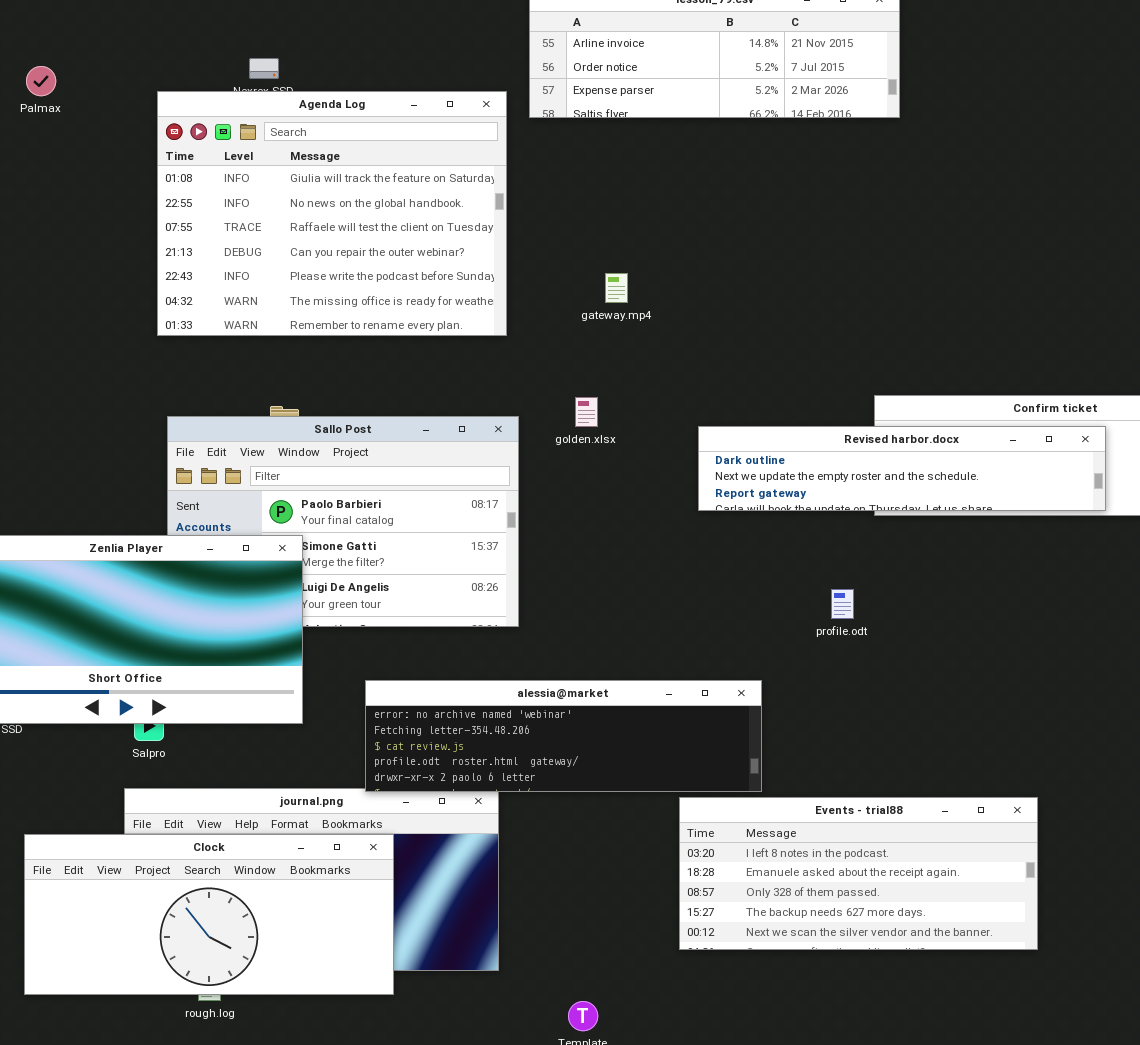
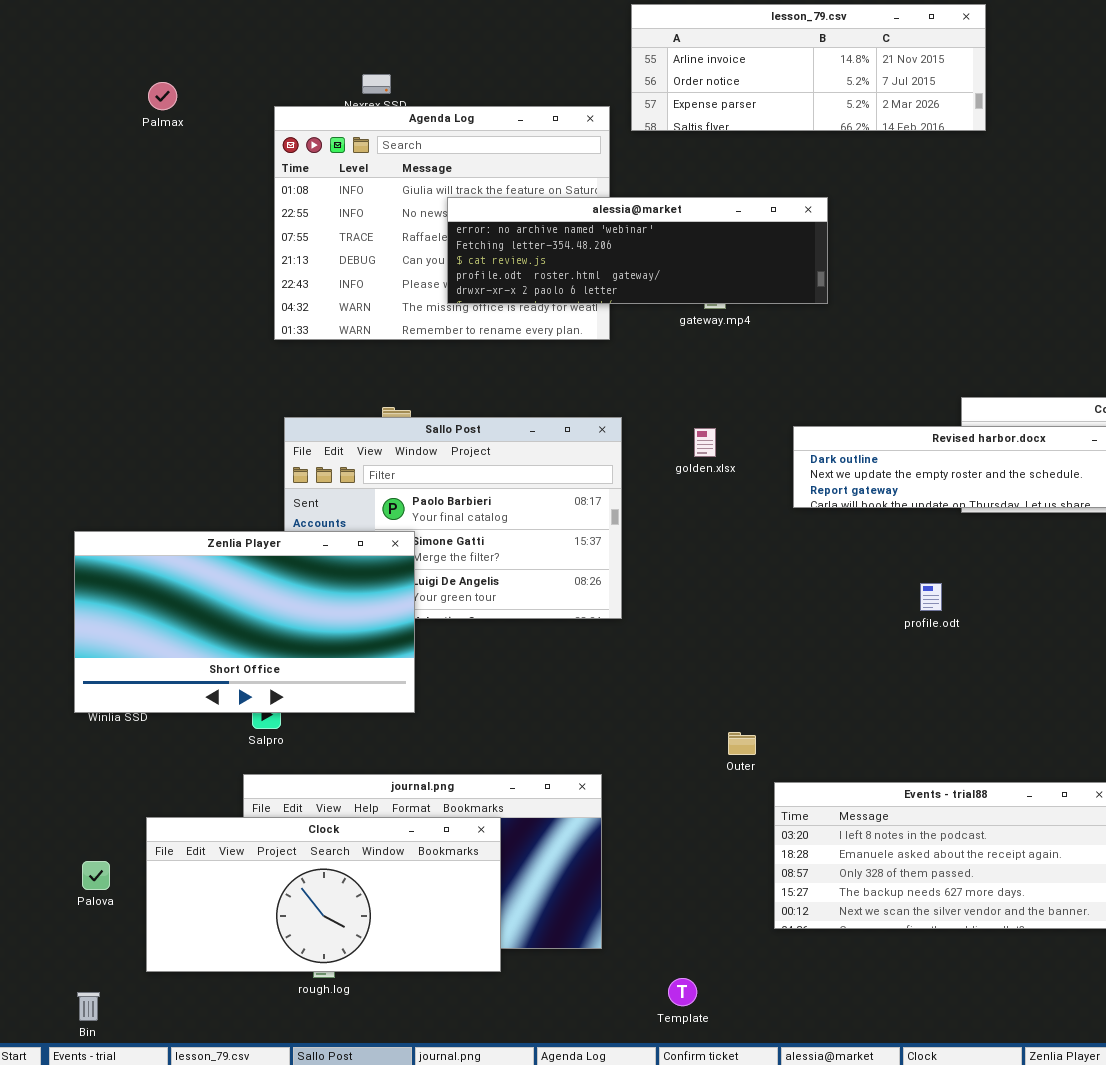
golden.xlsx: [575,397,598,427] -> [694,428,716,457], moved
alessia@market: [365,680,762,792] -> [447,197,828,304], moved

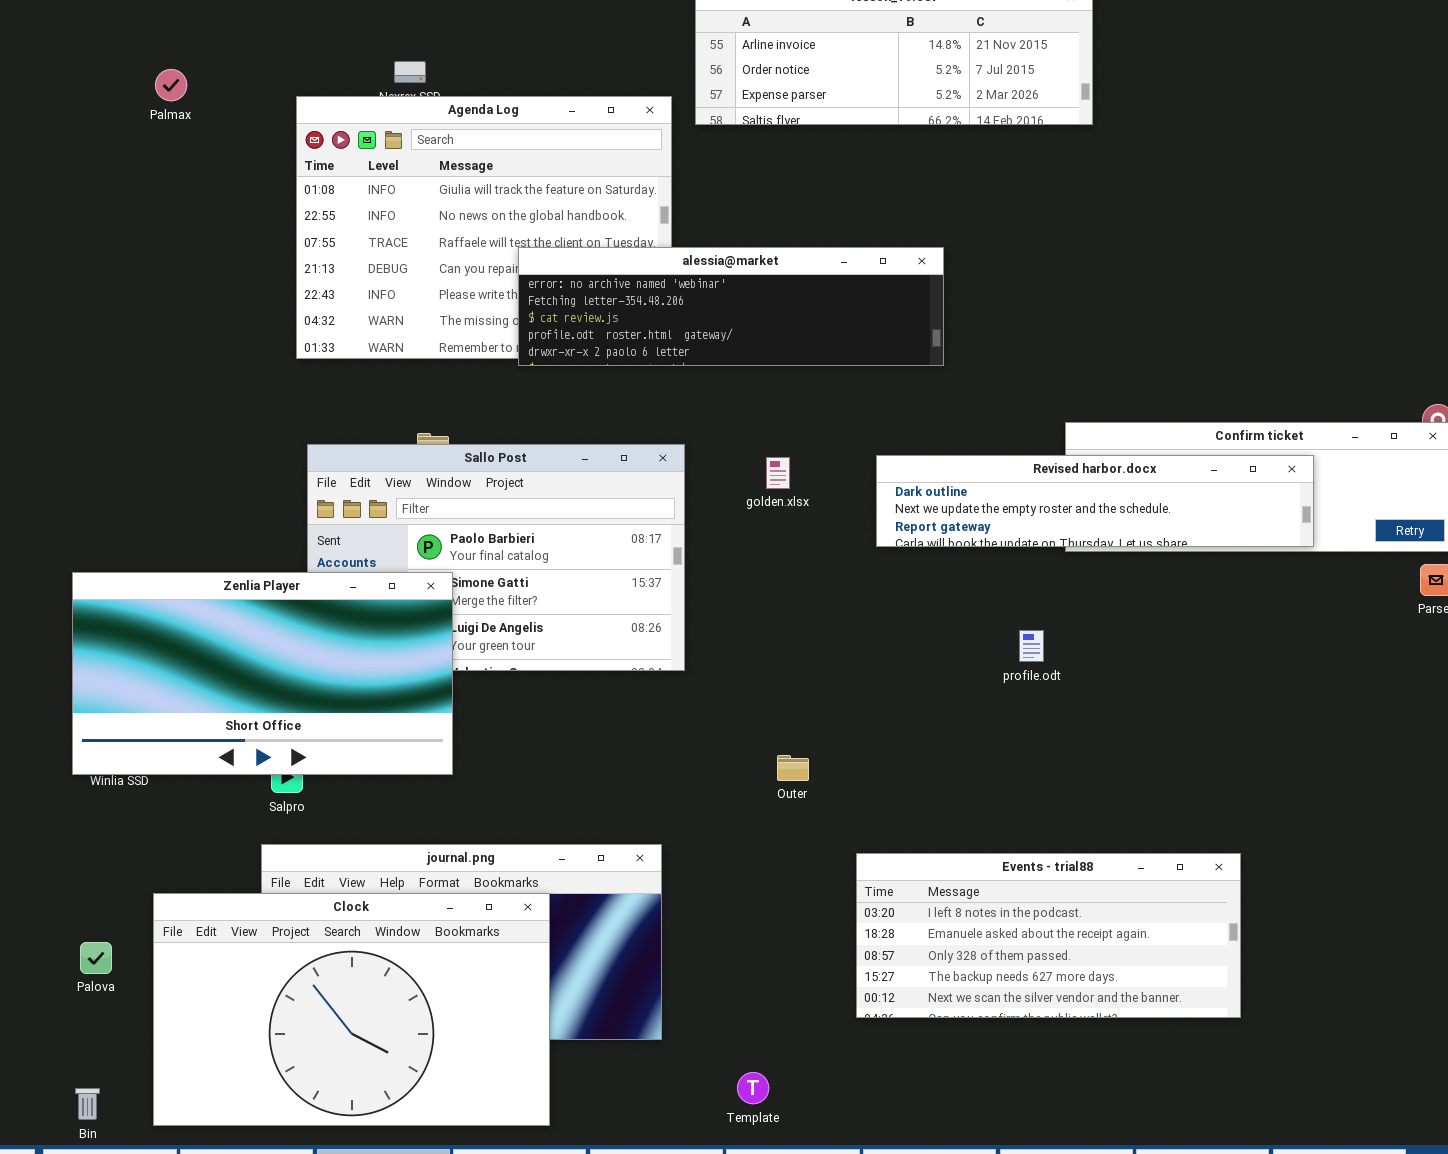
alessia@market: [447,197,828,304] -> [518,247,944,366], moved
Outer: [728,732,756,755] -> [777,755,809,781], moved
Clock: [146,817,501,972] -> [153,893,550,1126], resized

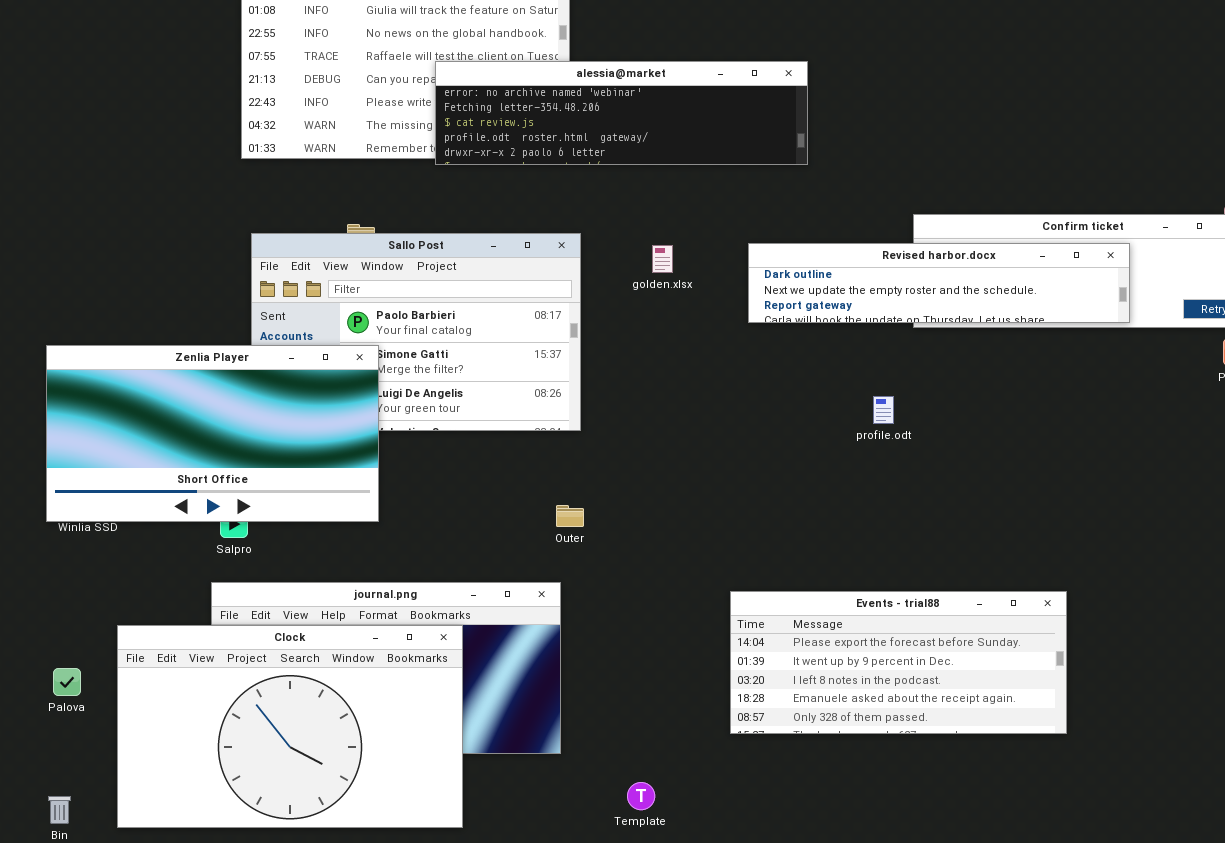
Outer: [777,755,809,781] -> [556,505,584,527], moved
Events - trial88: [856,853,1241,1018] -> [730,591,1067,734], scrolled up 2 rows

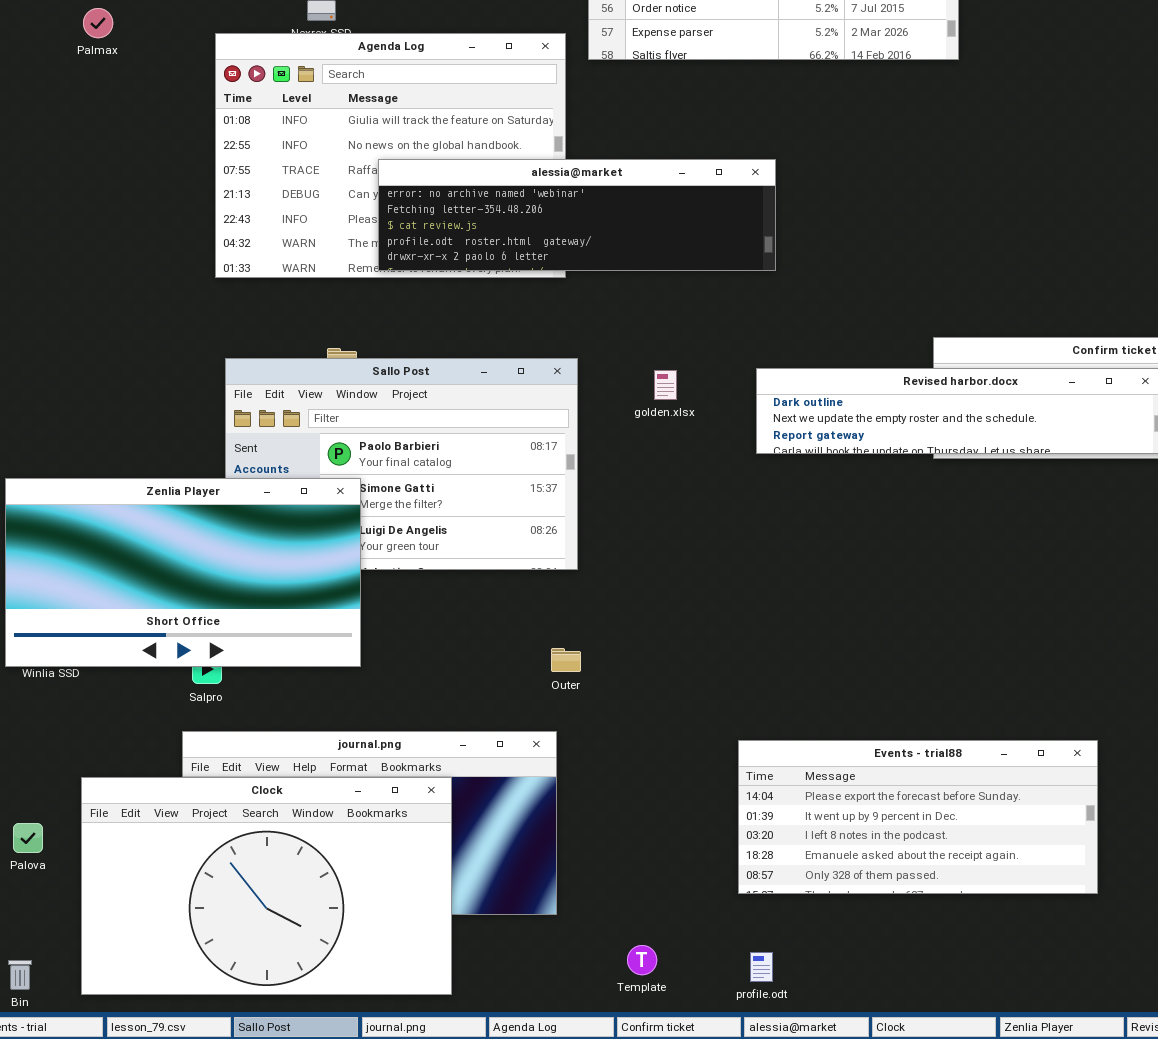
alessia@market: [435,61,808,165] -> [378,159,776,271], moved
profile.odt: [873,396,894,424] -> [750,952,773,982], moved

